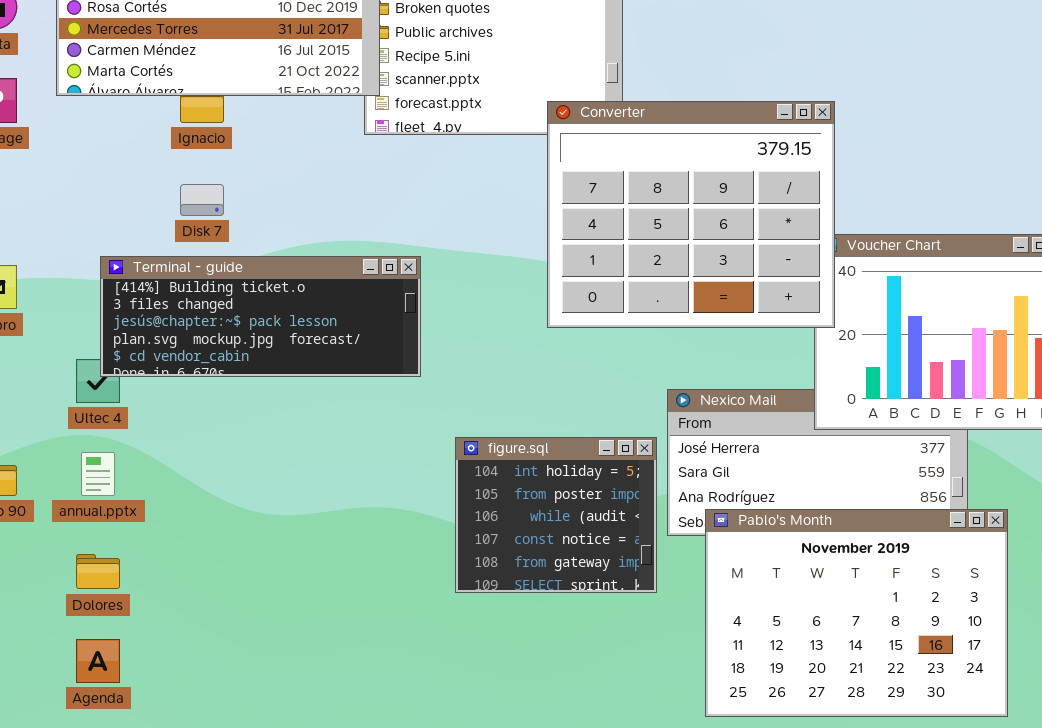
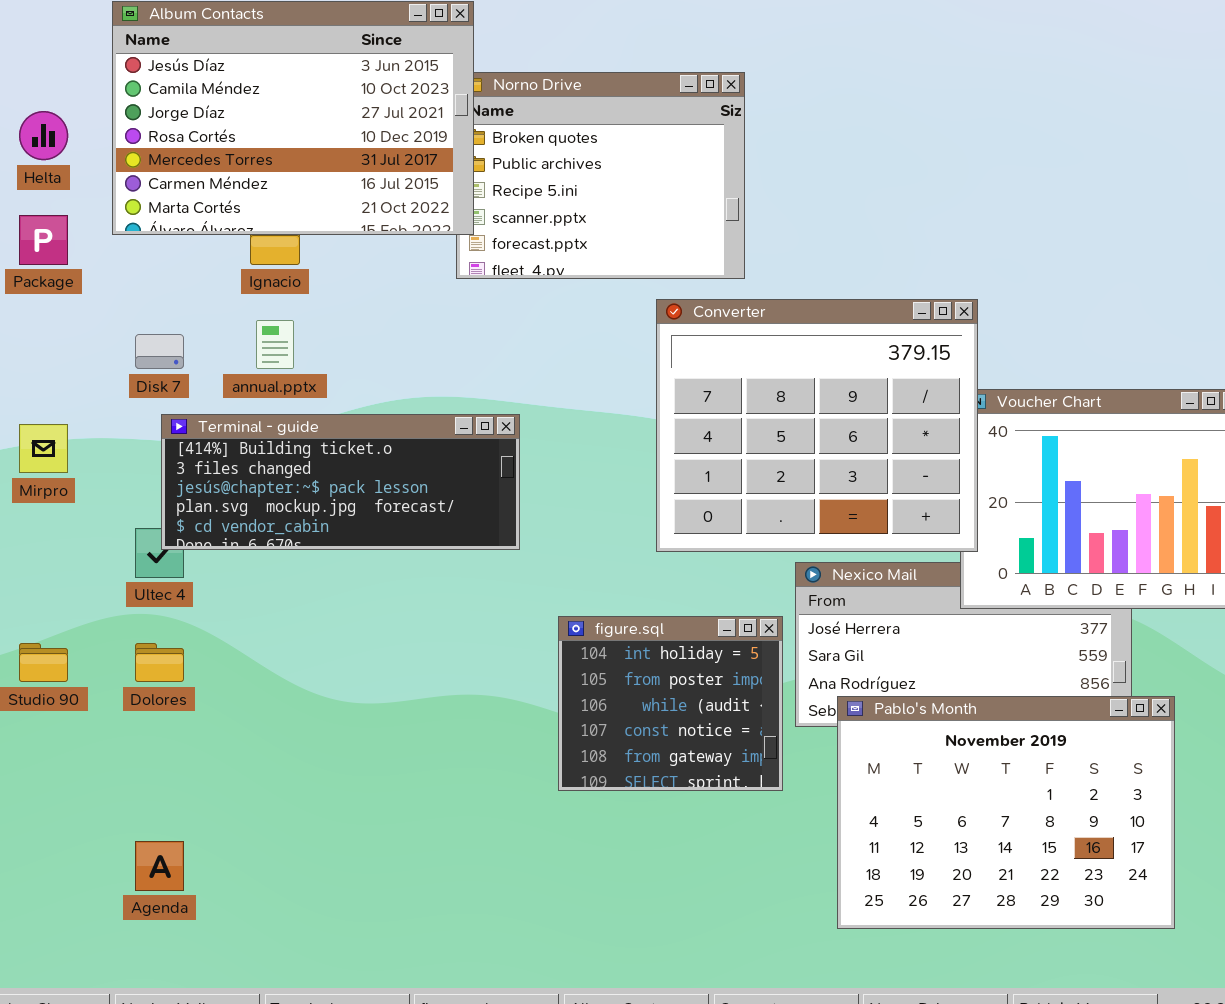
Converter: [547,101,835,328] -> [656,299,978,552], moved
Disk 7: [180,184,224,216] -> [135,334,184,369], moved
annual.pptx: [81,452,115,496] -> [256,320,294,369], moved
Dolores: [76,554,120,589] -> [135,643,184,682], moved

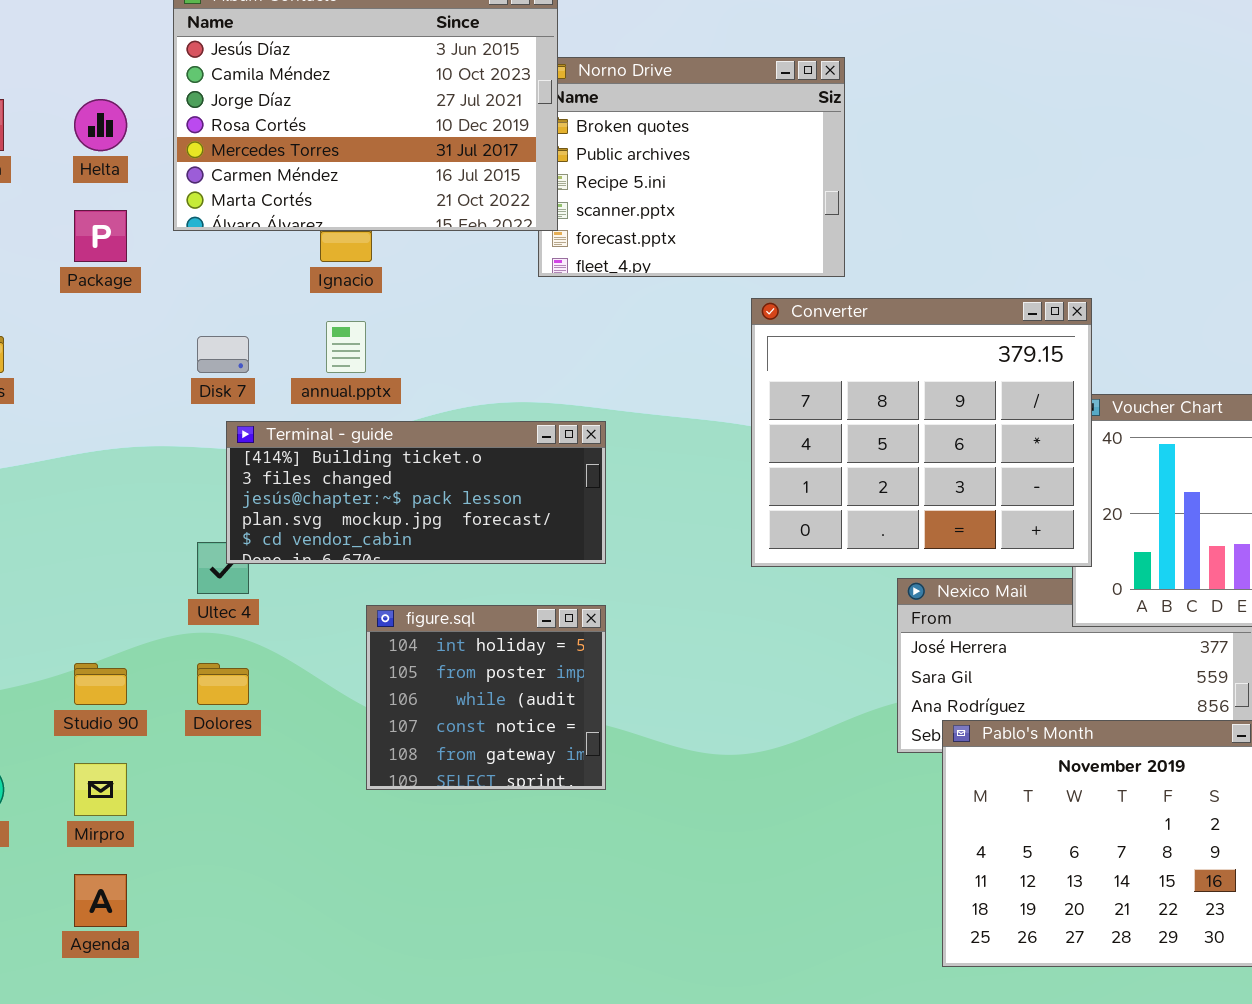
Mirpro: [19,424,68,473] -> [74,763,127,816], moved
figure.sql: [558,616,783,791] -> [366,605,606,790], moved
Agenda: [135,841,184,891] -> [74,874,127,927], moved

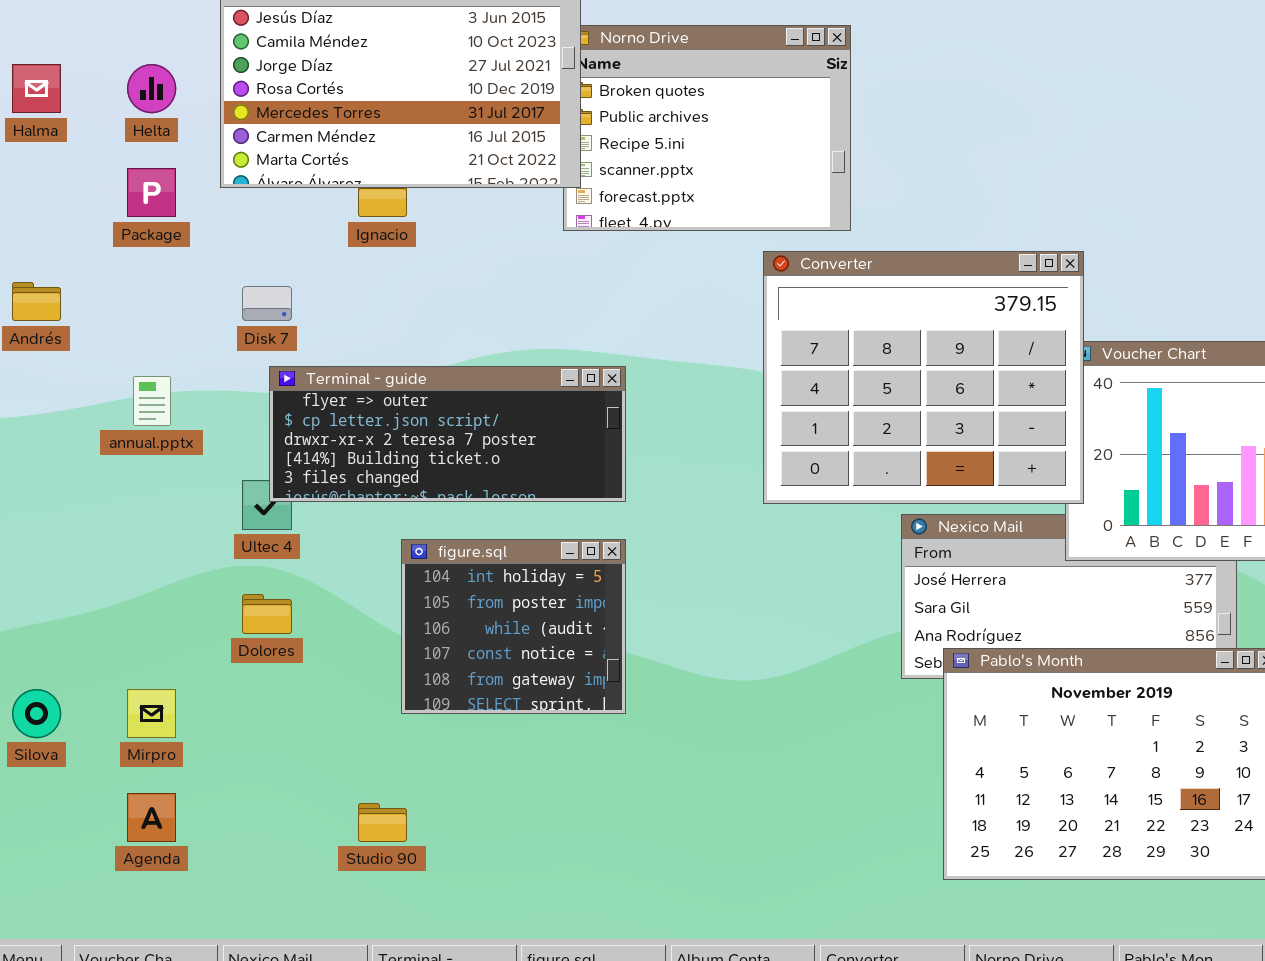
annual.pptx: [326,321,366,373] -> [133,376,171,426], moved
Terminal - guide: [226,421,606,564] -> [269,366,626,502], scrolled up 3 rows
Studio 90: [74,663,127,705] -> [358,803,407,842], moved

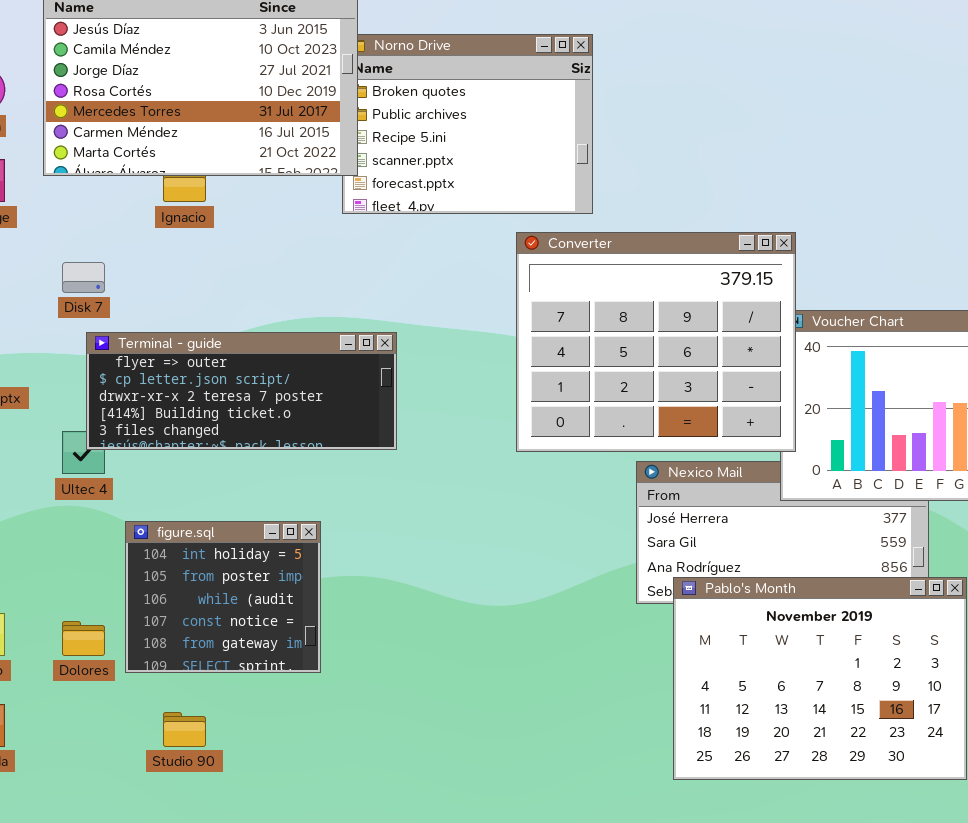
figure.sql: [401,539,626,714] -> [125,521,321,673], moved
Dolores: [242,594,292,634] -> [62,621,105,656], moved

